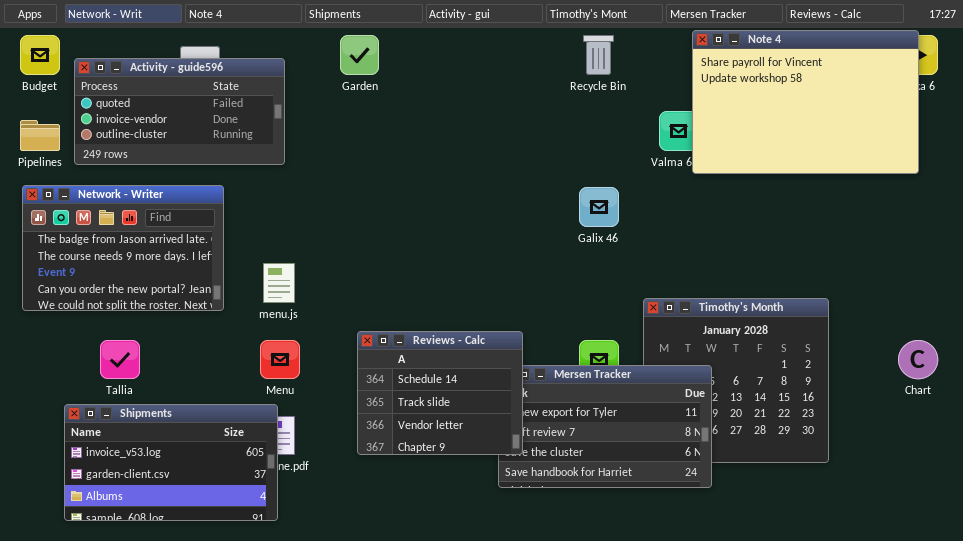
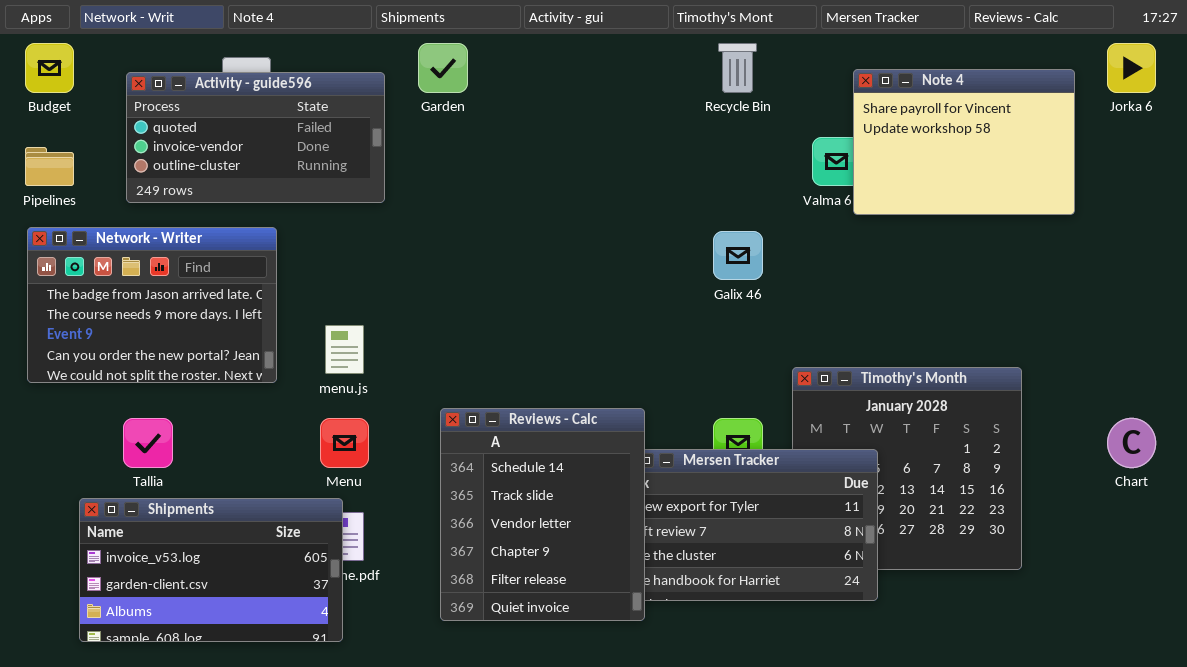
Note 4: [692,30,919,174] -> [853,69,1075,215], resized
Activity - guide596: [74,58,285,165] -> [126,72,385,203], moved
Reviews - Calc: [357,331,523,455] -> [440,408,645,621], resized

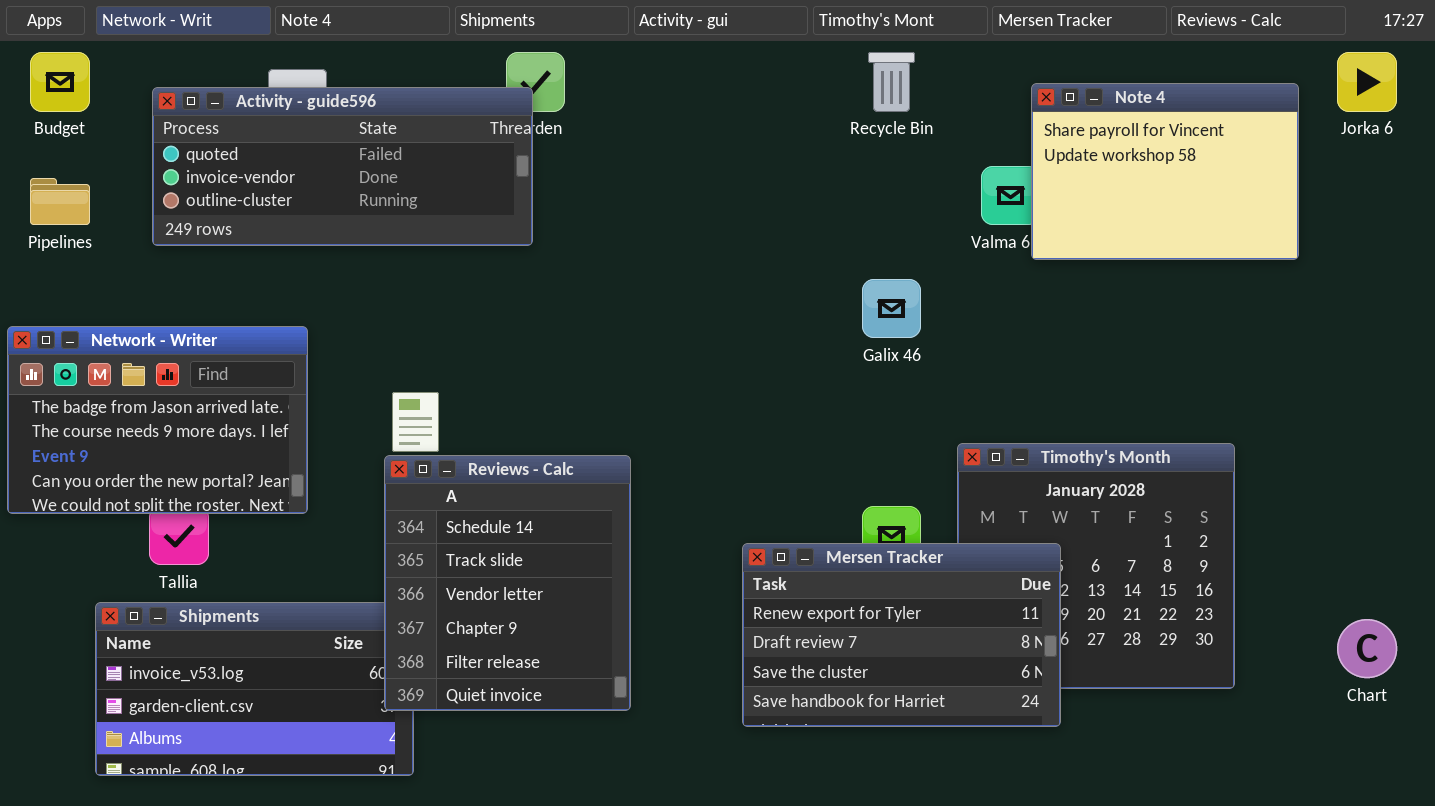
Activity - guide596: [126,72,385,203] -> [152,87,533,246], resized
Network - Writer: [27,227,277,383] -> [7,326,308,514], moved
Reviews - Calc: [440,408,645,621] -> [384,455,631,711], moved
Chart: [1107,418,1156,468] -> [1337,619,1397,678], moved

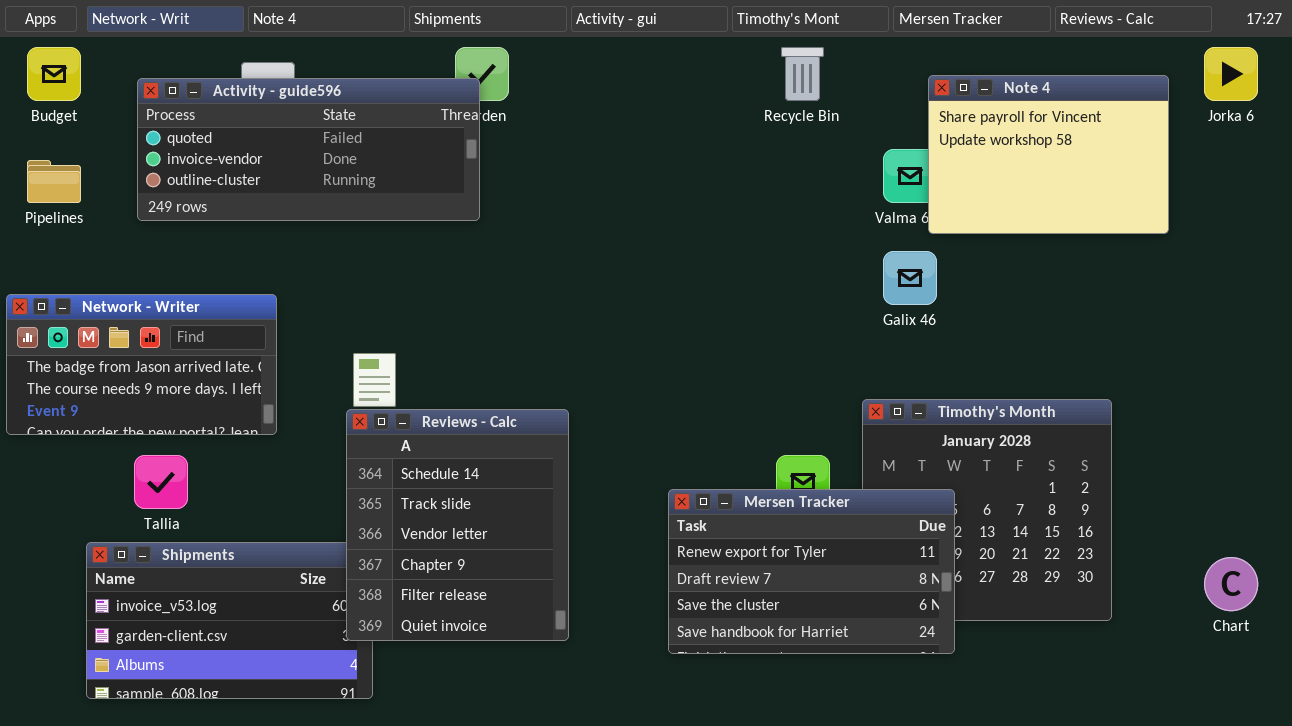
Galix 46: [862,279,921,338] -> [883,251,937,305], moved
Network - Writer: [7,326,308,514] -> [6,294,277,435], resized

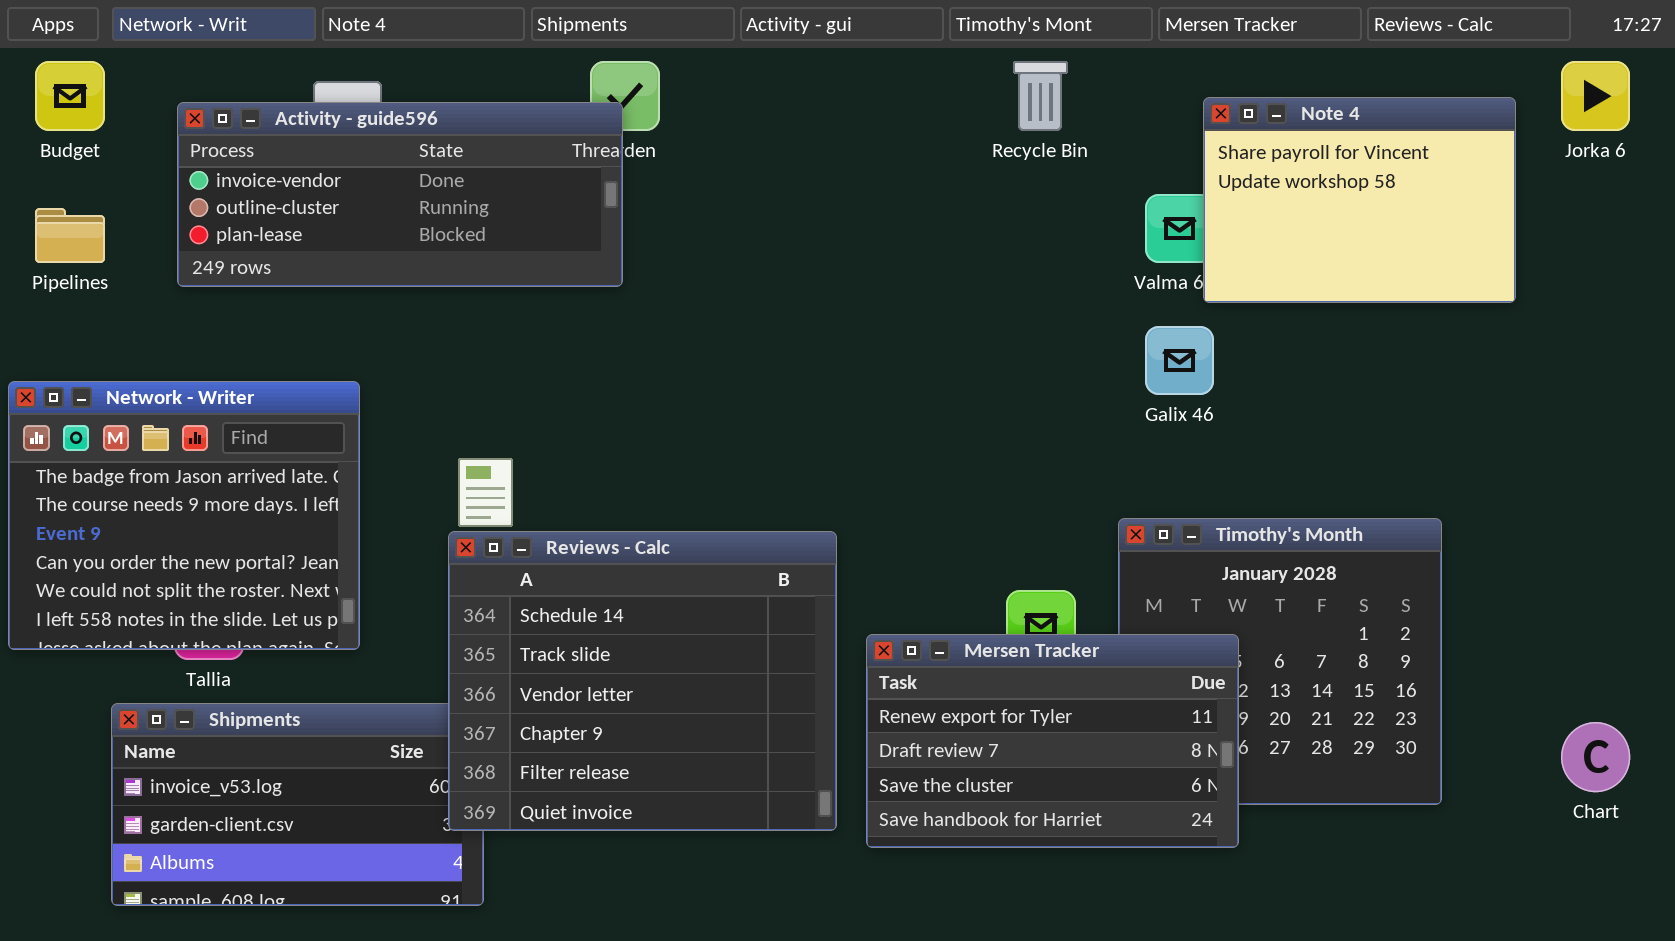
Activity - guide596: [137,78,480,221] -> [177,102,623,287], scrolled down 1 row
Network - Writer: [6,294,277,435] -> [8,381,360,650], resized
Reviews - Calc: [346,409,569,641] -> [448,531,837,831], resized

